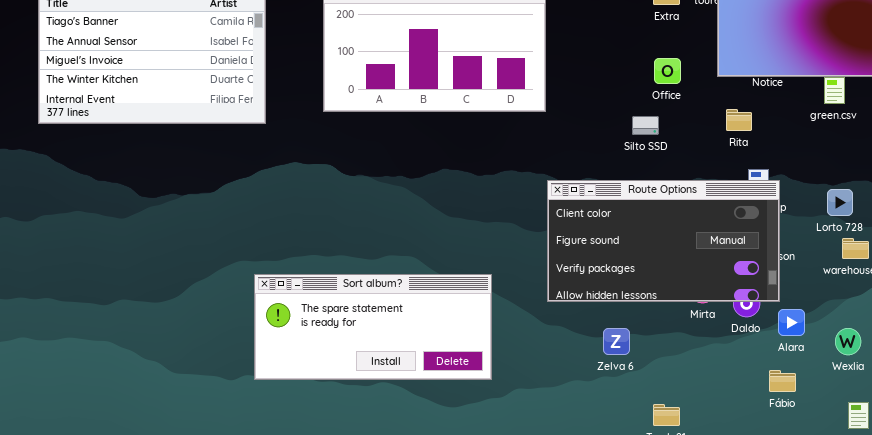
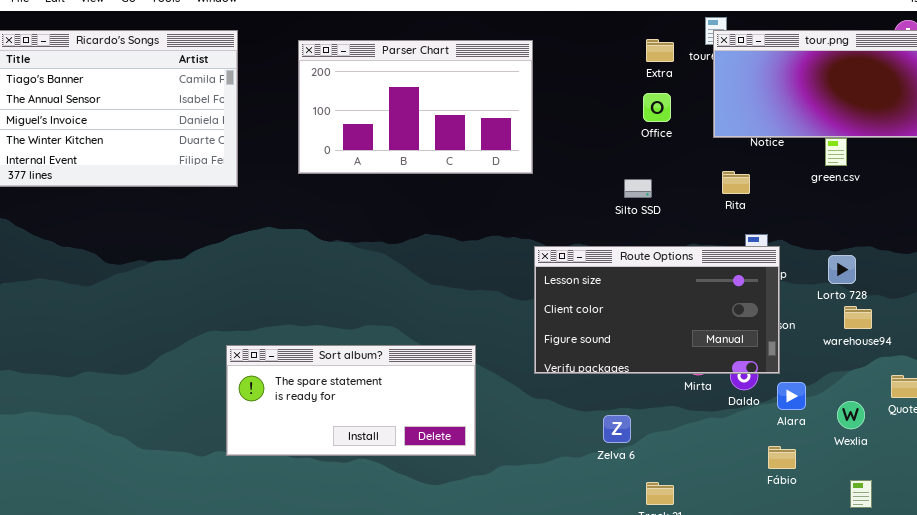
Office: [654,58,681,84] -> [643,93,671,122], moved
Route Options: [547,180,780,302] -> [534,246,780,374], scrolled up 1 row
Zelva 6: [603,328,630,355] -> [603,415,631,443], moved

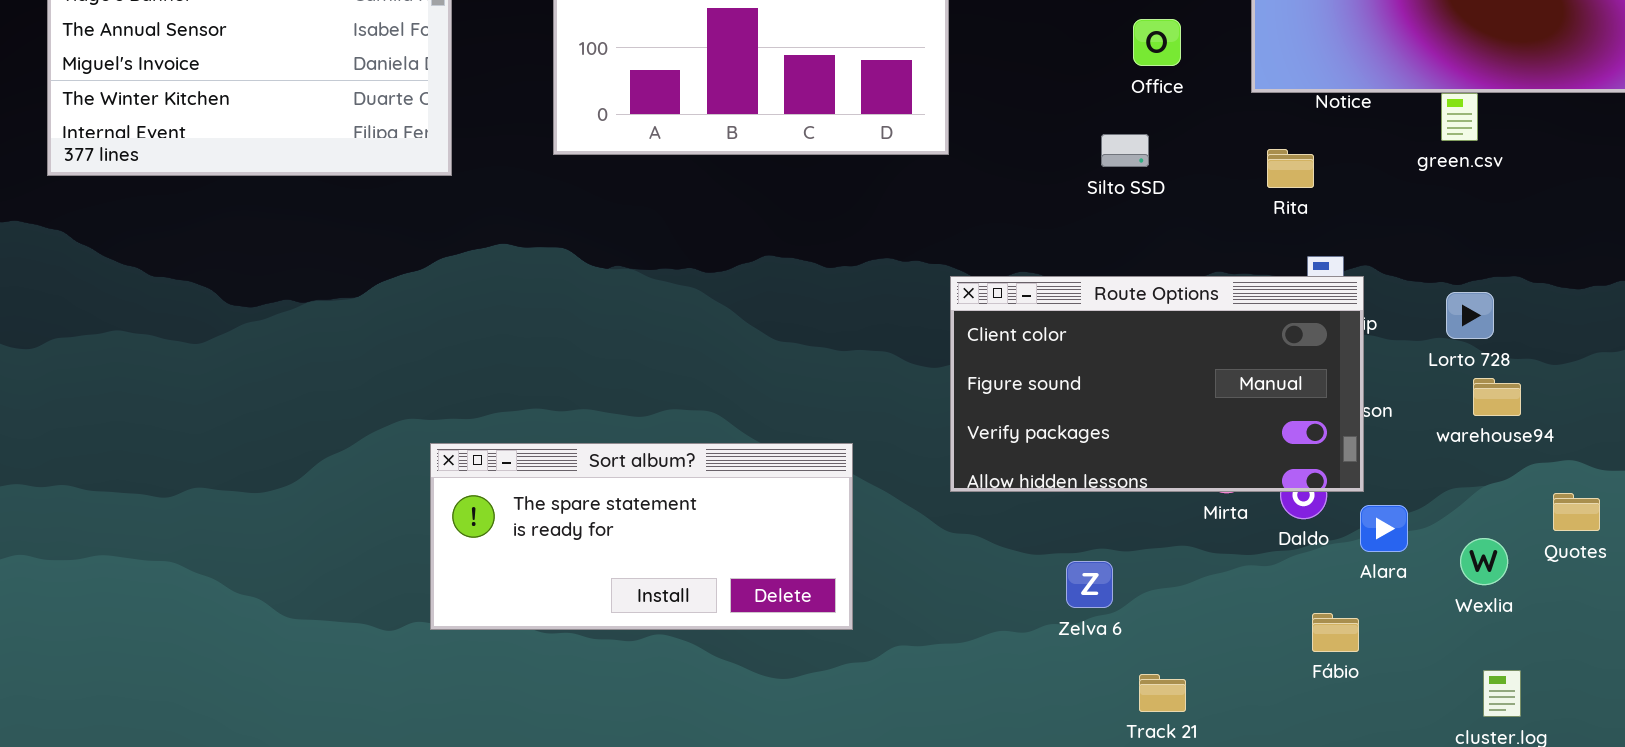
Silto SSD: [624,179,652,198] -> [1101,134,1149,167], moved
Route Options: [534,246,780,374] -> [950,276,1364,492], scrolled down 1 row
Fábio: [768,446,796,469] -> [1312,613,1359,652], moved

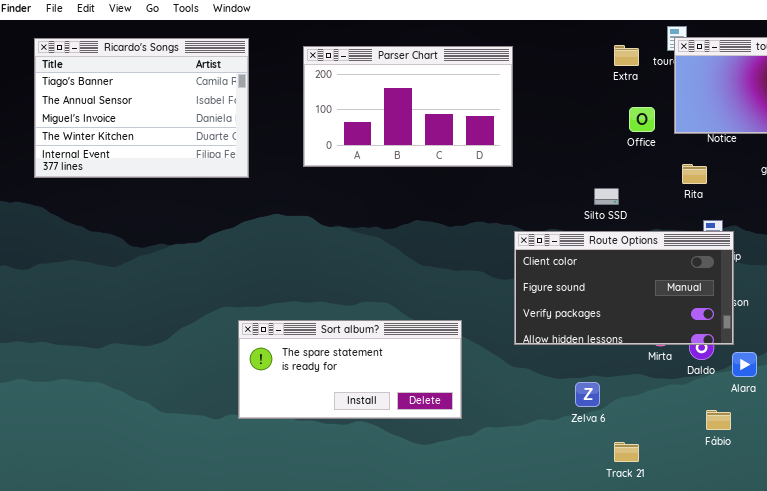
Office: [1133,19,1181,66] -> [629,107,655,132], moved
Silto SSD: [1101,134,1149,167] -> [594,188,619,205], moved

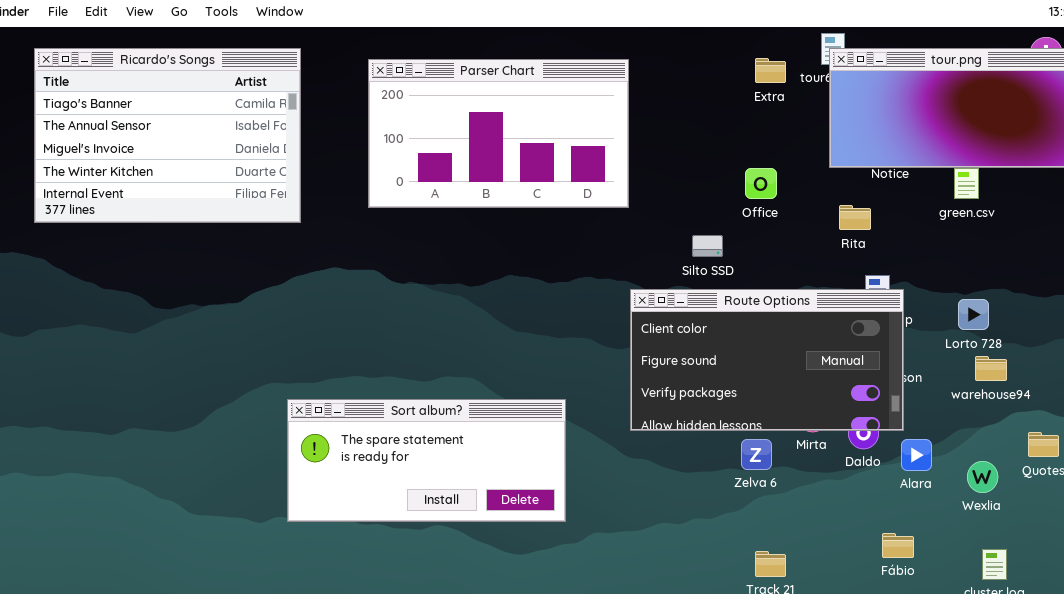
Office: [629,107,655,132] -> [745,168,777,199], moved
Silto SSD: [594,188,619,205] -> [692,235,723,257], moved
Zelva 6: [575,382,600,407] -> [741,439,772,470], moved
Fábio: [706,410,731,430] -> [882,533,914,558], moved

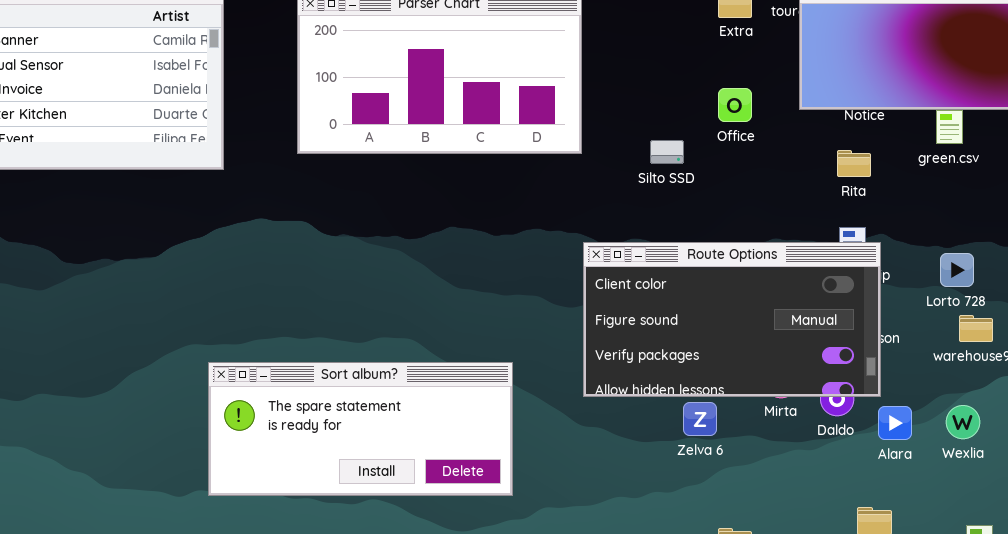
Office: [745,168,777,199] -> [718,88,752,122], moved
Rita: [839,205,871,230] -> [837,150,871,177], moved
Silto SSD: [692,235,723,257] -> [650,140,684,164], moved
Zelva 6: [741,439,772,470] -> [683,402,717,436], moved
Wexlia: [967,461,998,493] -> [946,405,980,439], moved

